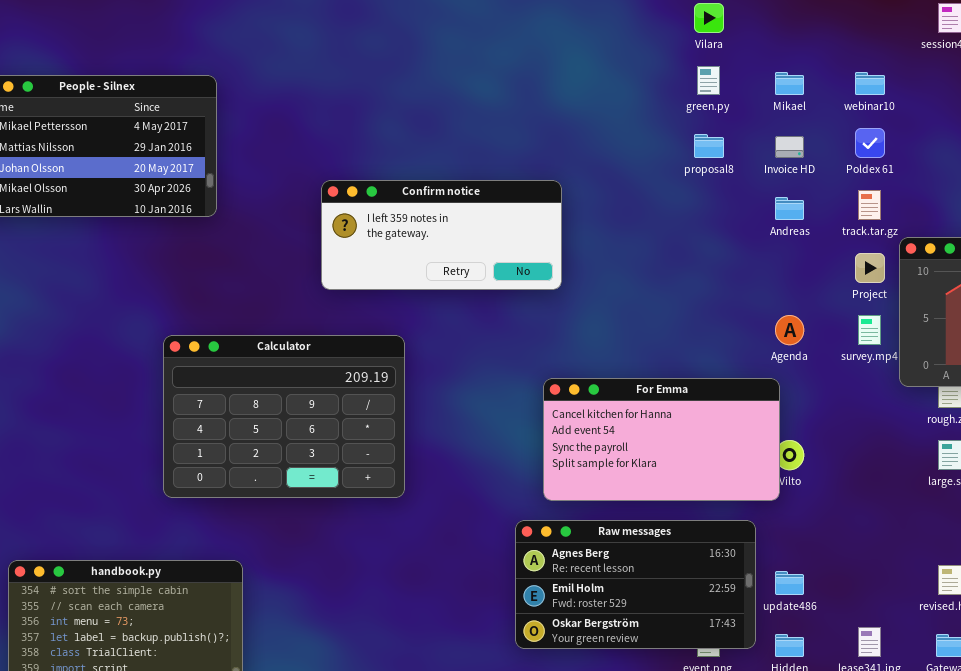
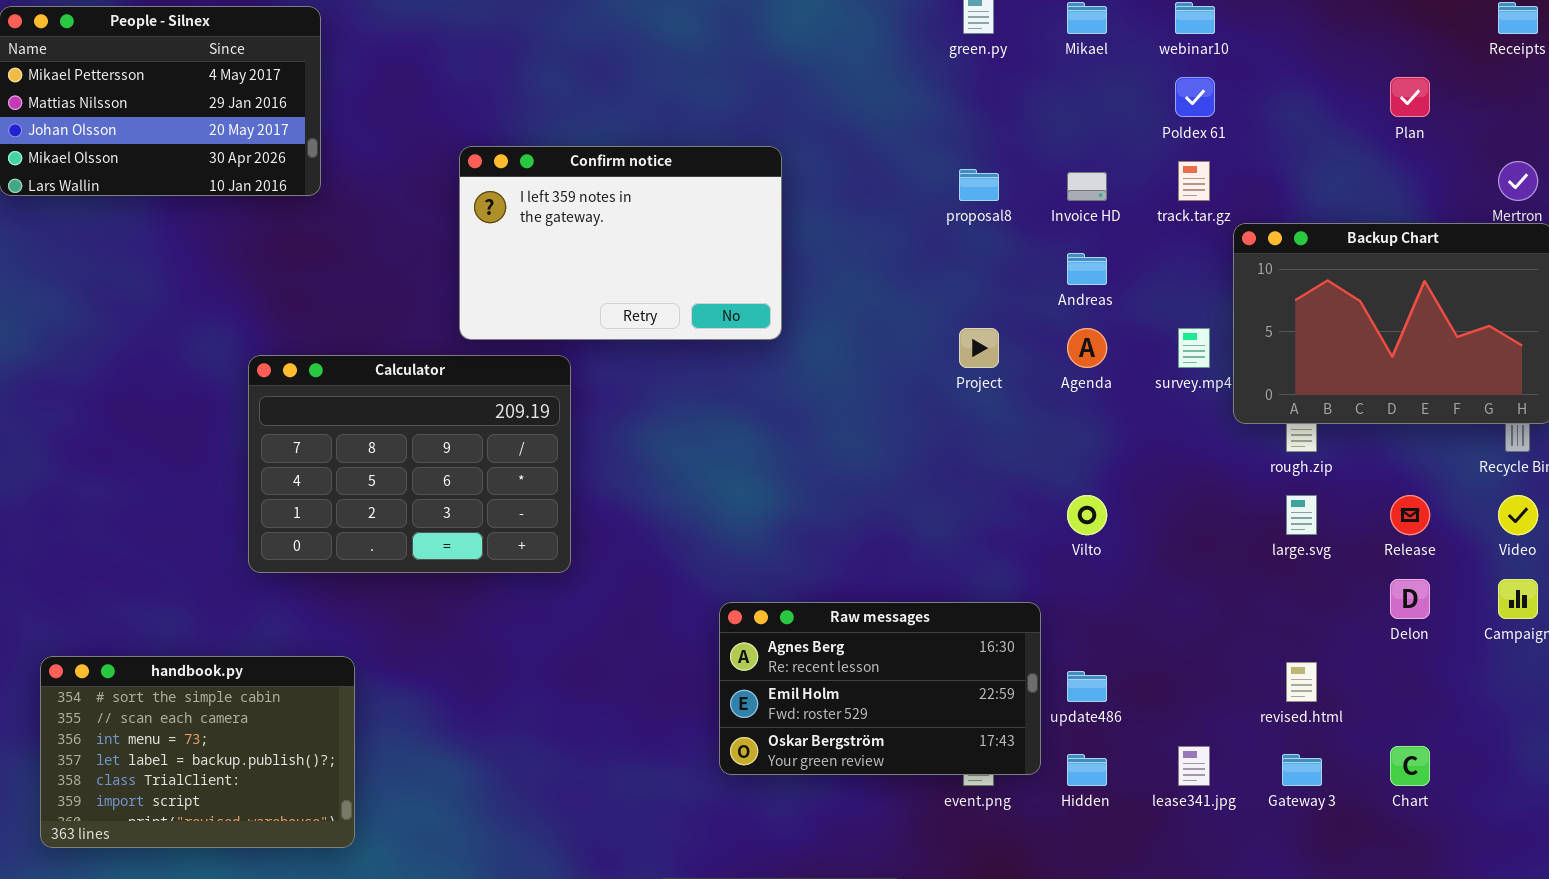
proposal8: [694,134,724,158] -> [959,169,999,201], moved
Invoice HD: [775,136,804,158] -> [1067,172,1107,201], moved
Confirm notice: [321,180,562,290] -> [459,146,782,340], resized
Andreas: [775,197,804,220] -> [1067,253,1107,285], moved
Project: [855,253,885,283] -> [959,328,999,368], moved
For Emma: [543,378,780,501] -> none, closed

